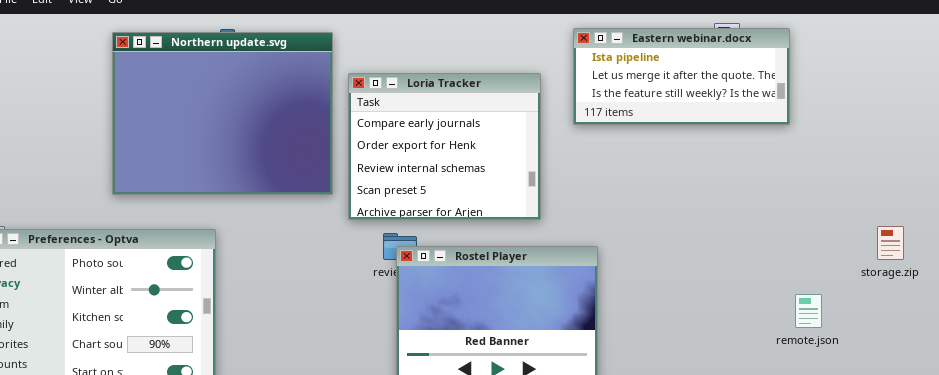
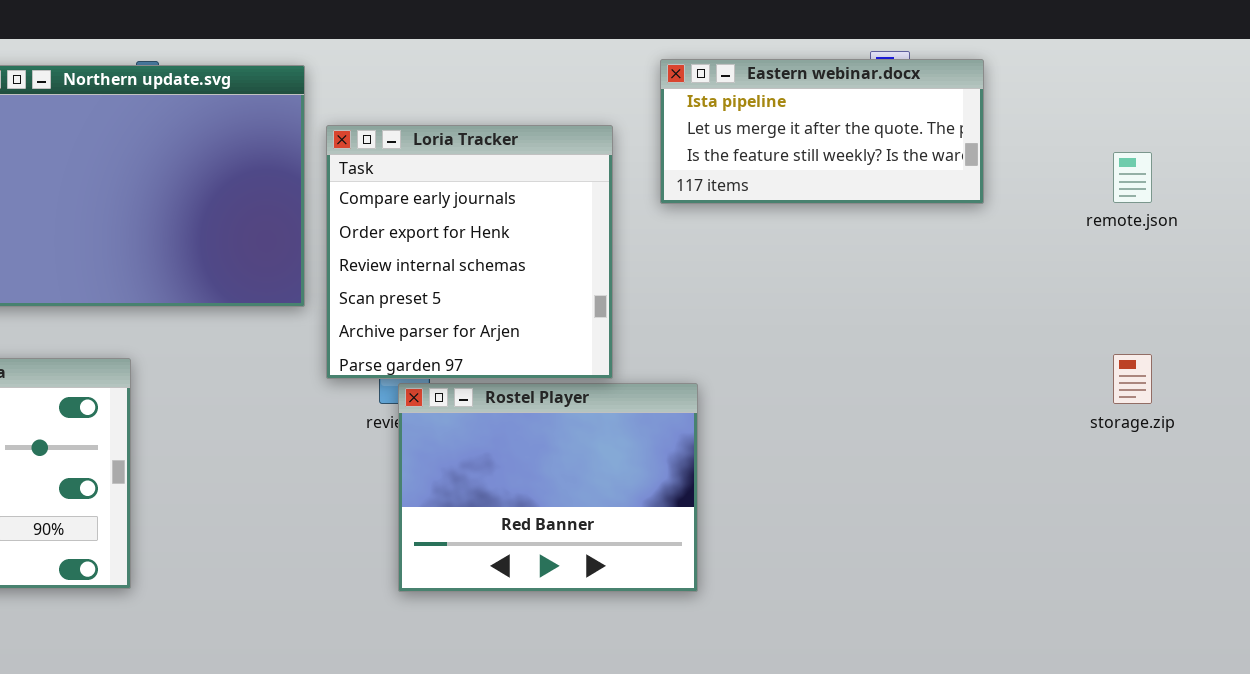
Loria Tracker: [348,73,541,220] -> [326,125,613,379], resized
remote.json: [795,294,822,328] -> [1113,152,1152,203], moved

